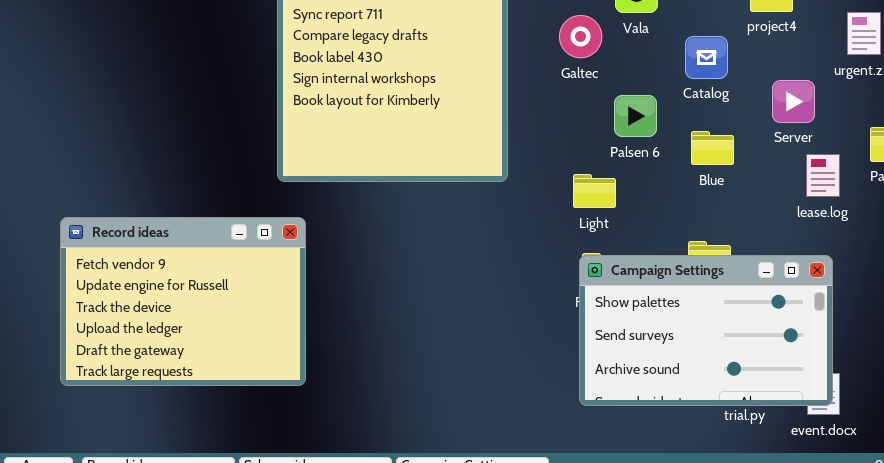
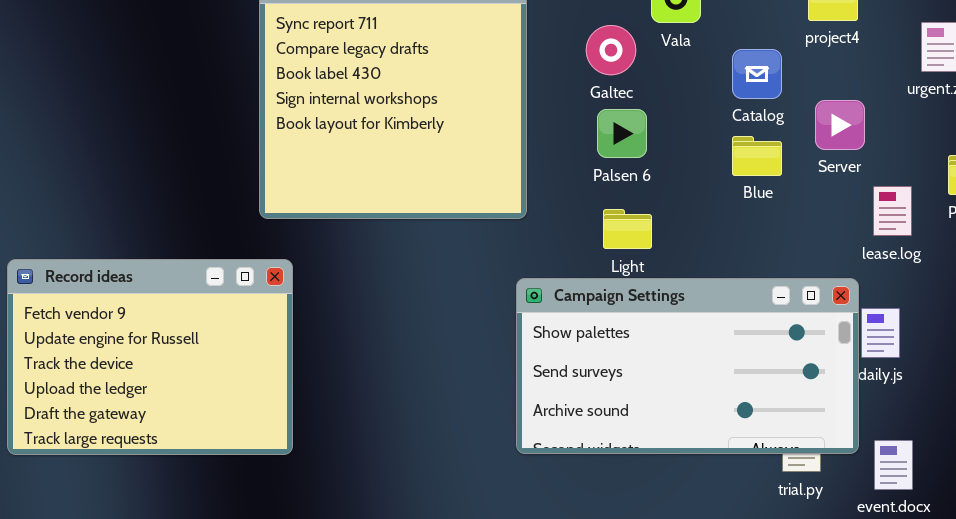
Server: [772,80,815,123] -> [815,100,865,150], moved
Palsen 6: [614,95,657,137] -> [597,109,647,158], moved
Blue: [691,131,734,165] -> [732,136,782,176], moved
Campaign Settings: [579,255,833,406] -> [516,278,859,454], moved, resized

